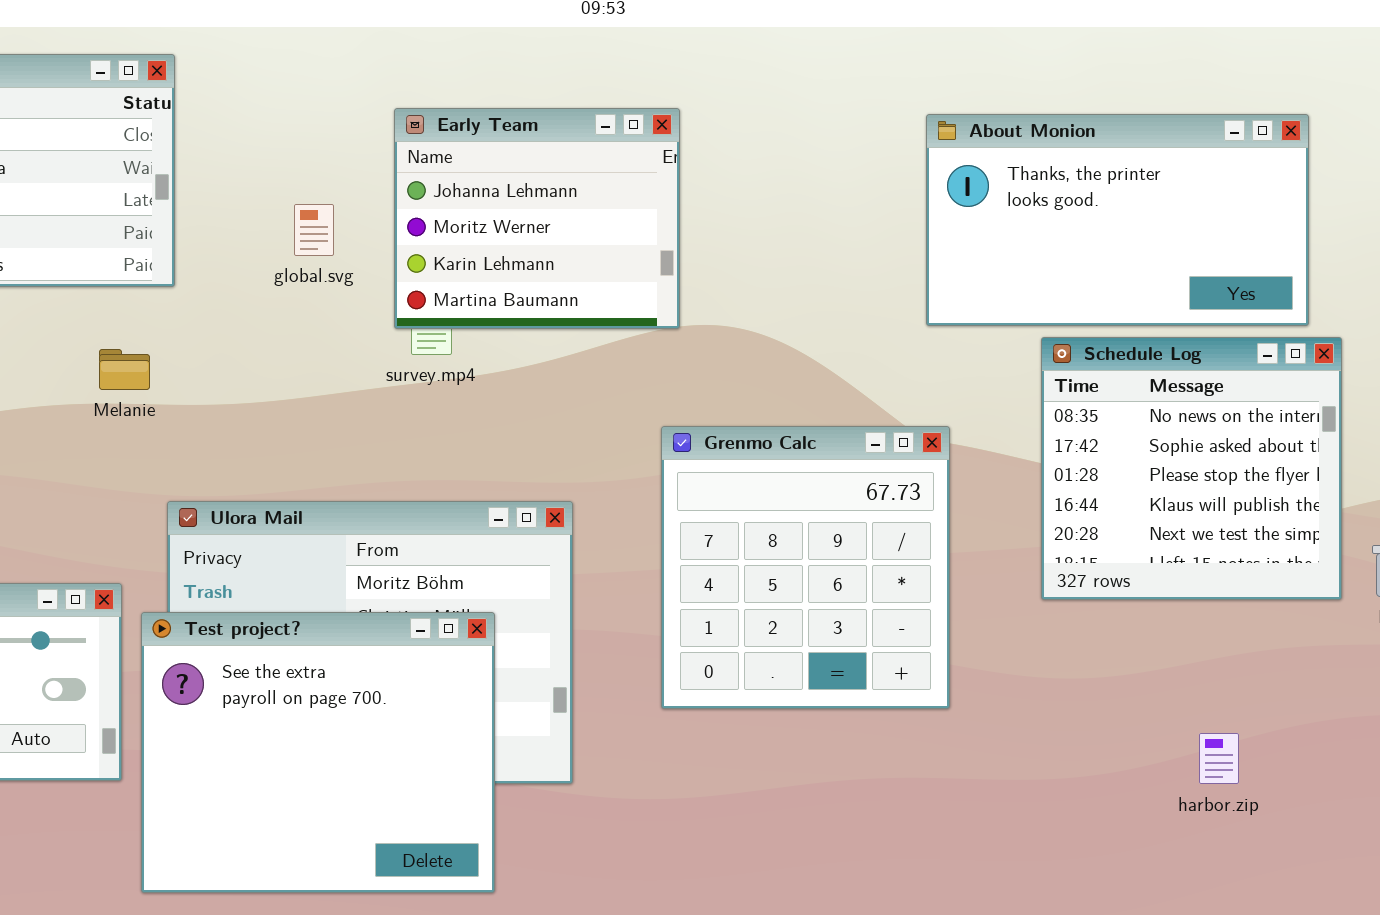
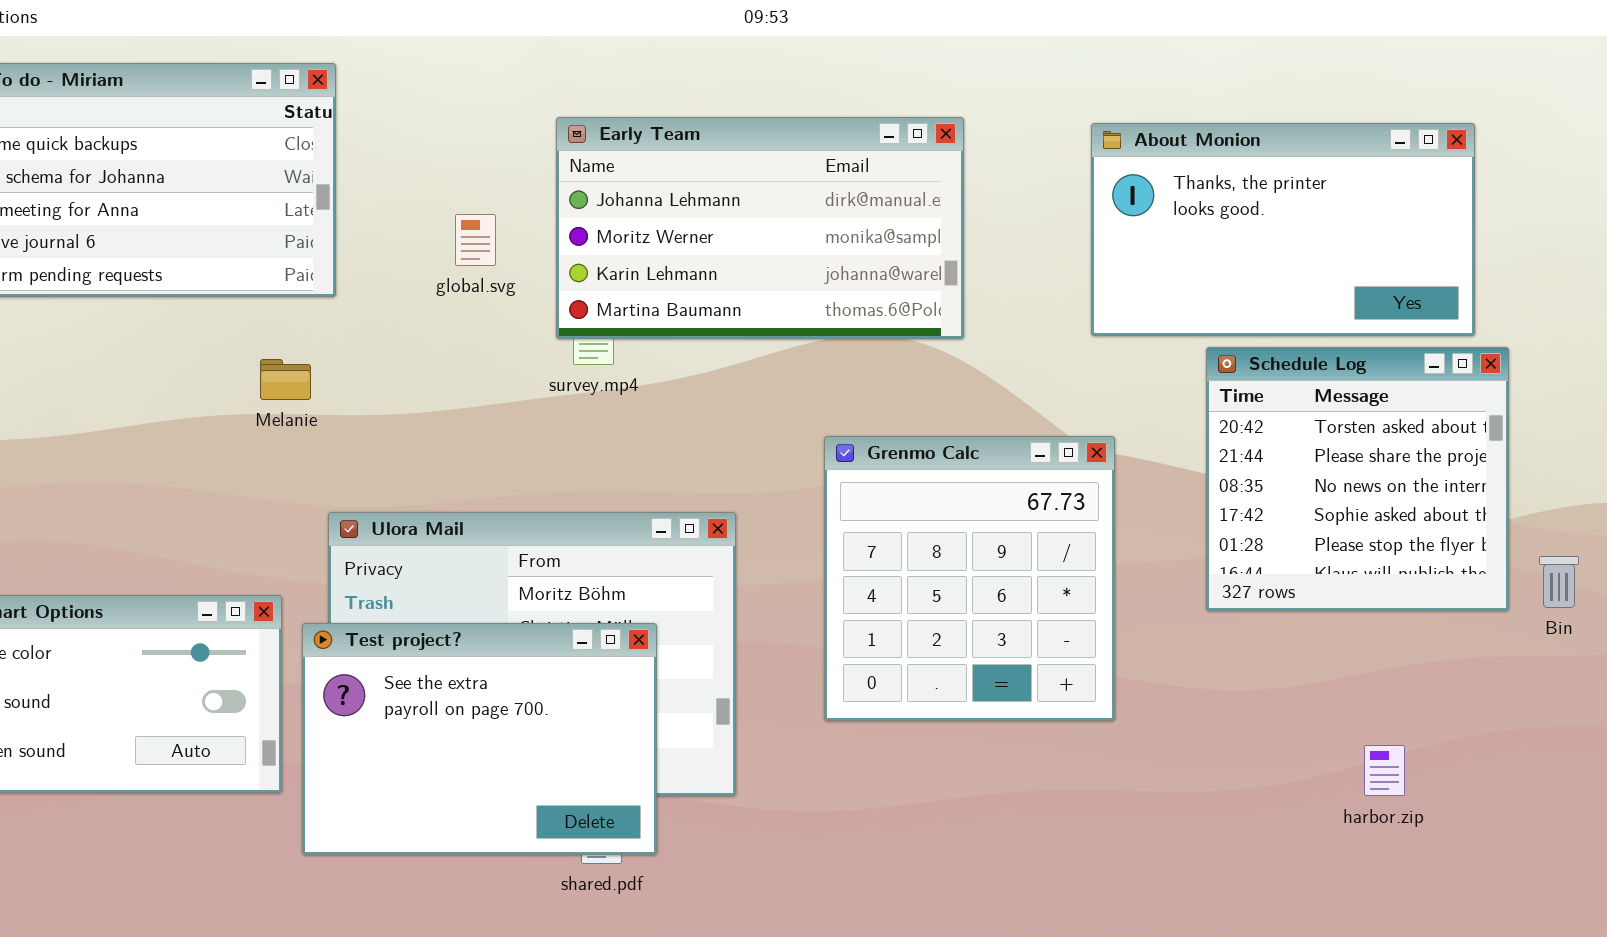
Early Team: [394,108,680,329] -> [556,117,964,339], resized
Schedule Log: [1041,337,1342,600] -> [1206,347,1509,611], scrolled up 2 rows
Test project?: [141,612,495,893] -> [302,623,657,855], resized

